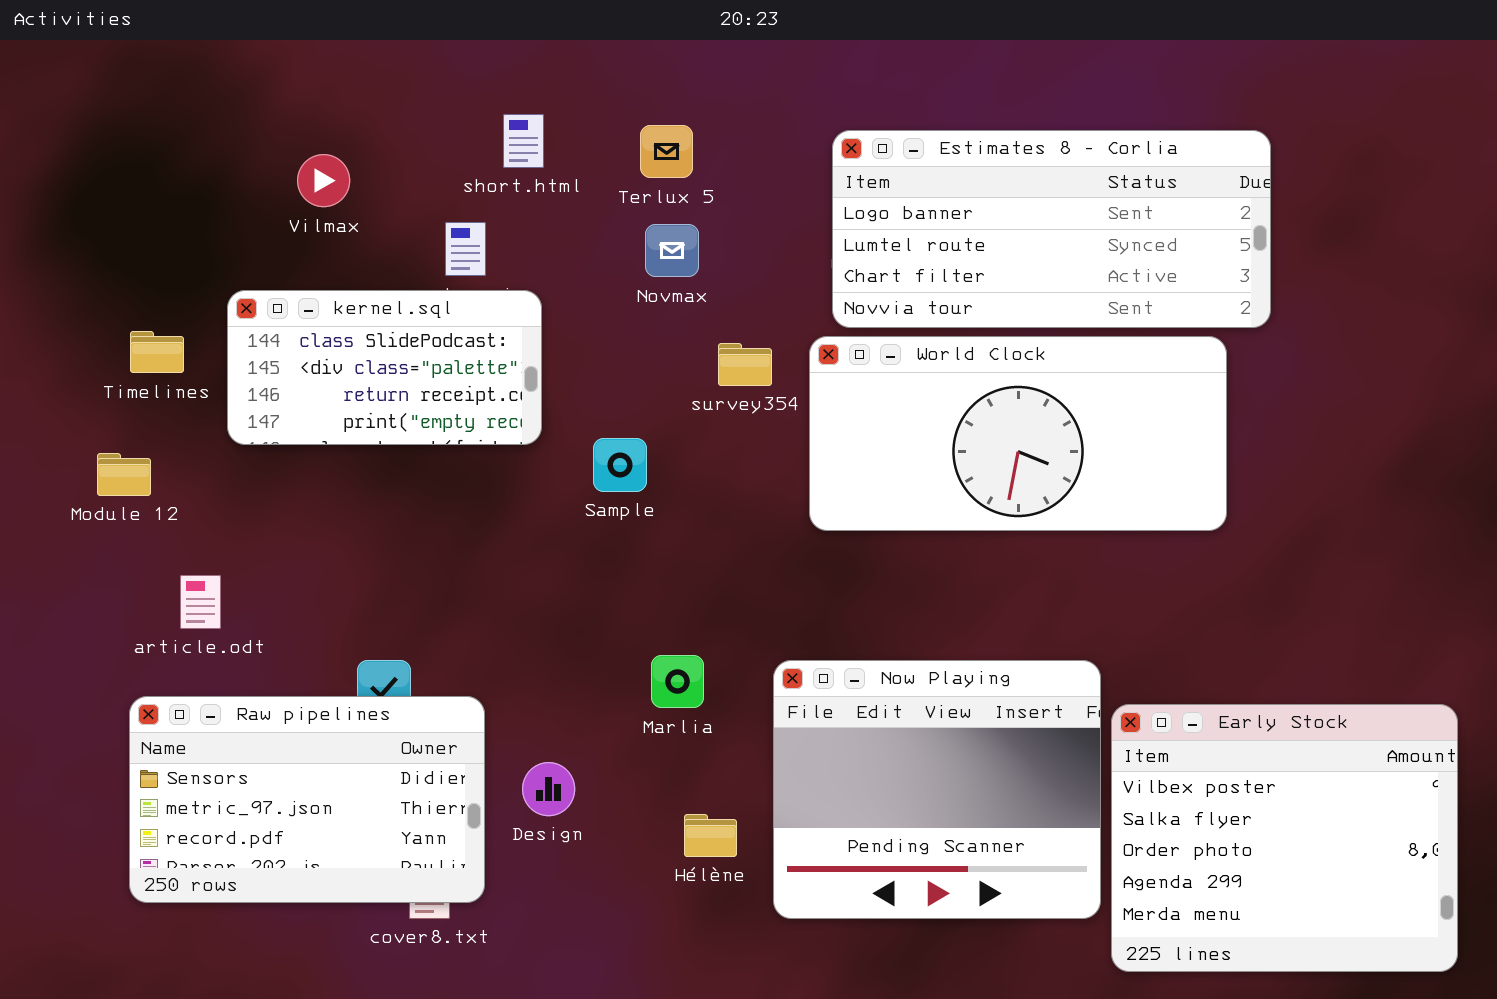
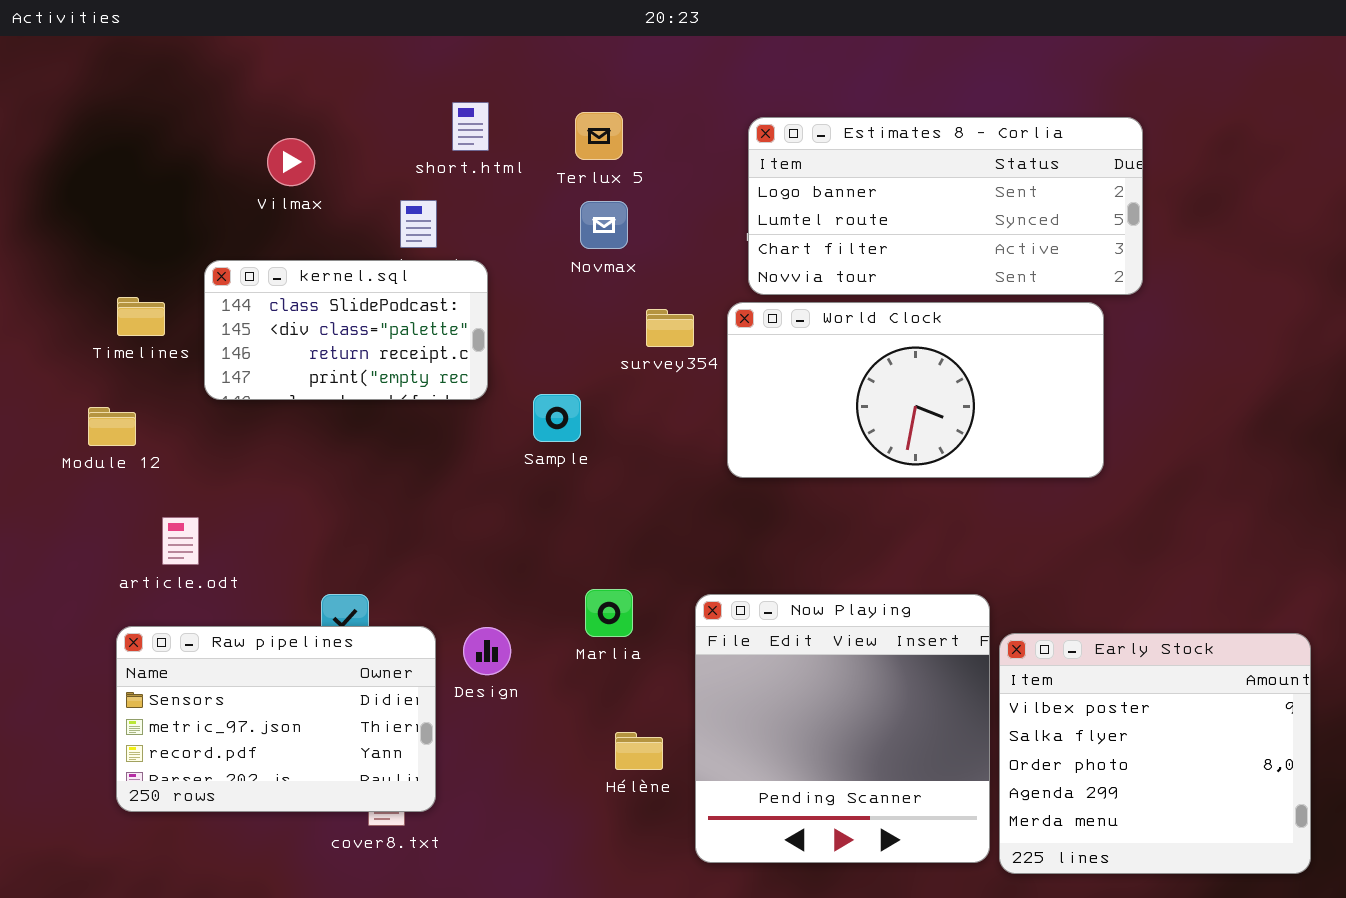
Now Playing: [773,660,1101,919] -> [695,594,990,863], resized
Design: [522,762,575,816] -> [463,627,511,675], moved

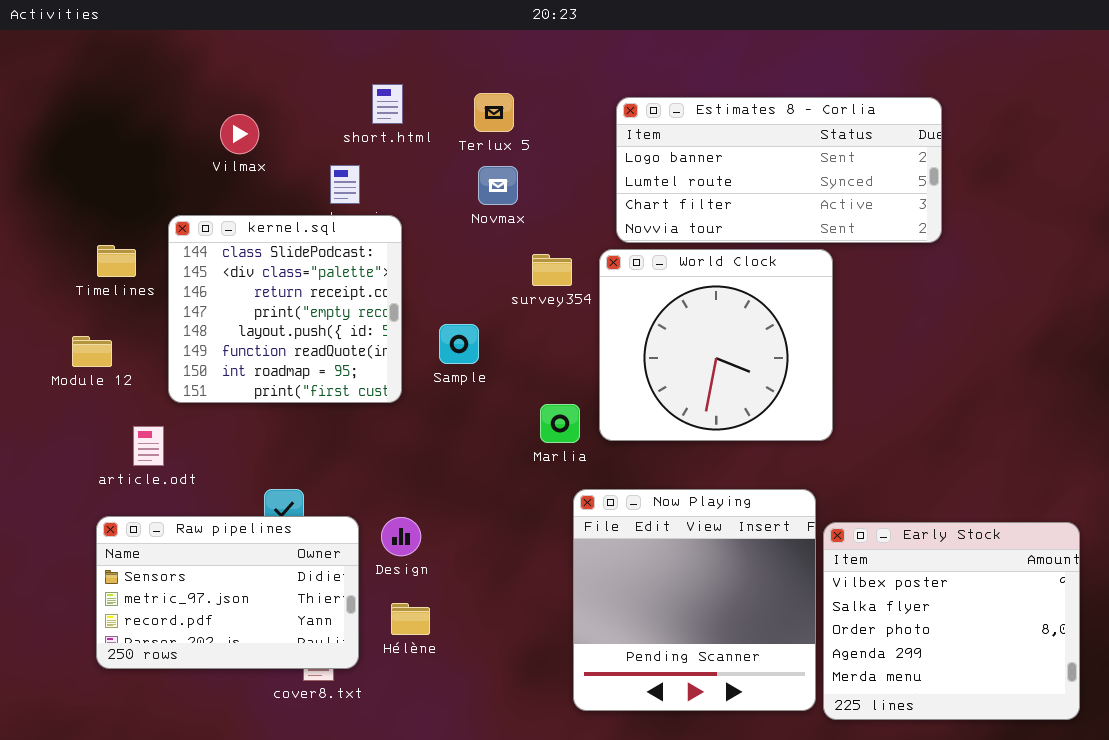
kernel.sql: [204,260,488,400] -> [168,215,402,403], resized
World Clock: [727,302,1104,478] -> [599,249,833,441], resized
Marlia: [585,589,633,637] -> [540,404,580,443], moved
Hélène: [615,732,663,770] -> [391,603,430,635], moved

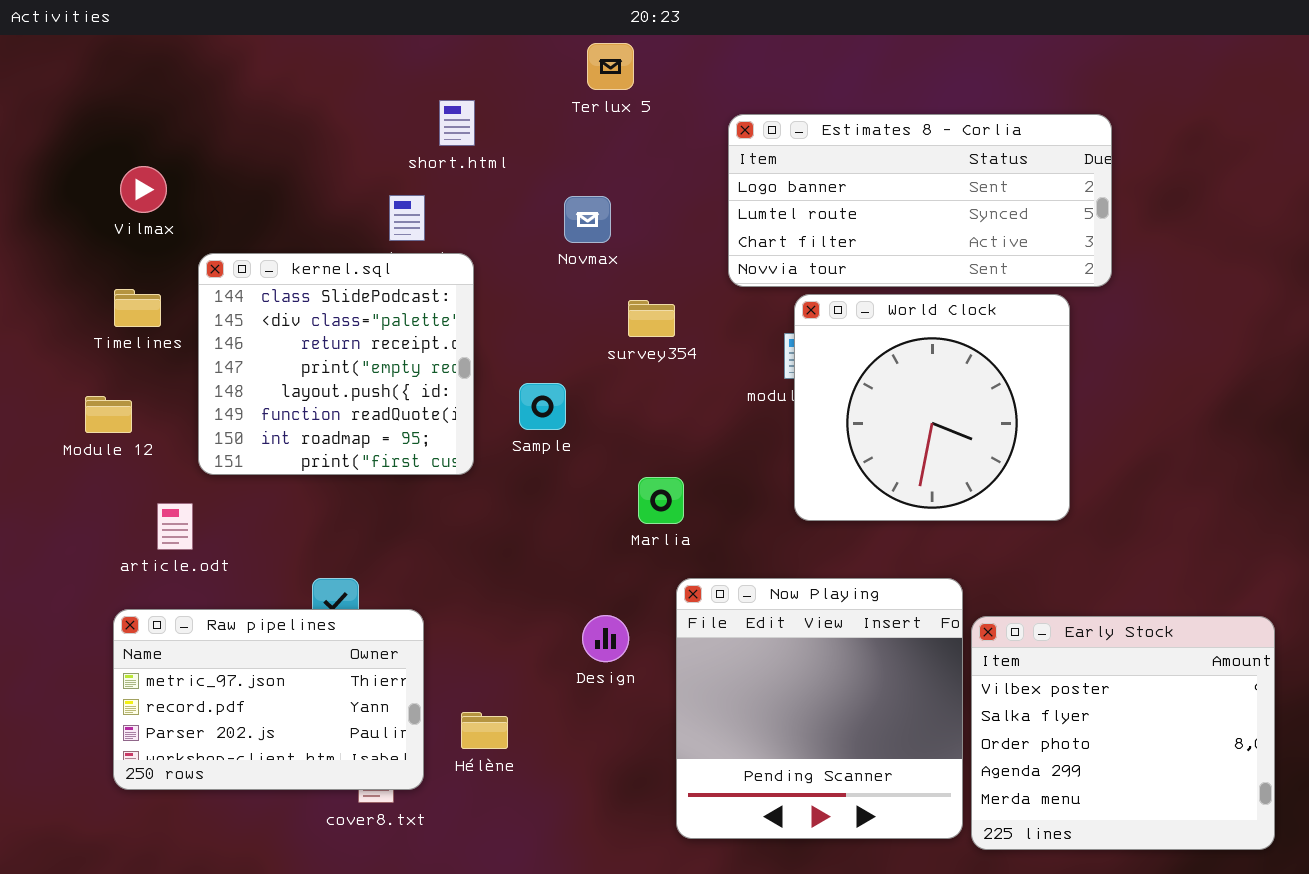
Terlux 5: [474,93,514,132] -> [587,43,634,90], moved
Vilmax: [220,114,259,154] -> [120,166,167,213], moved
World Clock: [599,249,833,441] -> [794,294,1070,521], moved
Raw pipelines: [96,516,359,669] -> [113,609,424,790], scrolled down 1 row
Design: [381,517,421,556] -> [582,615,629,662], moved

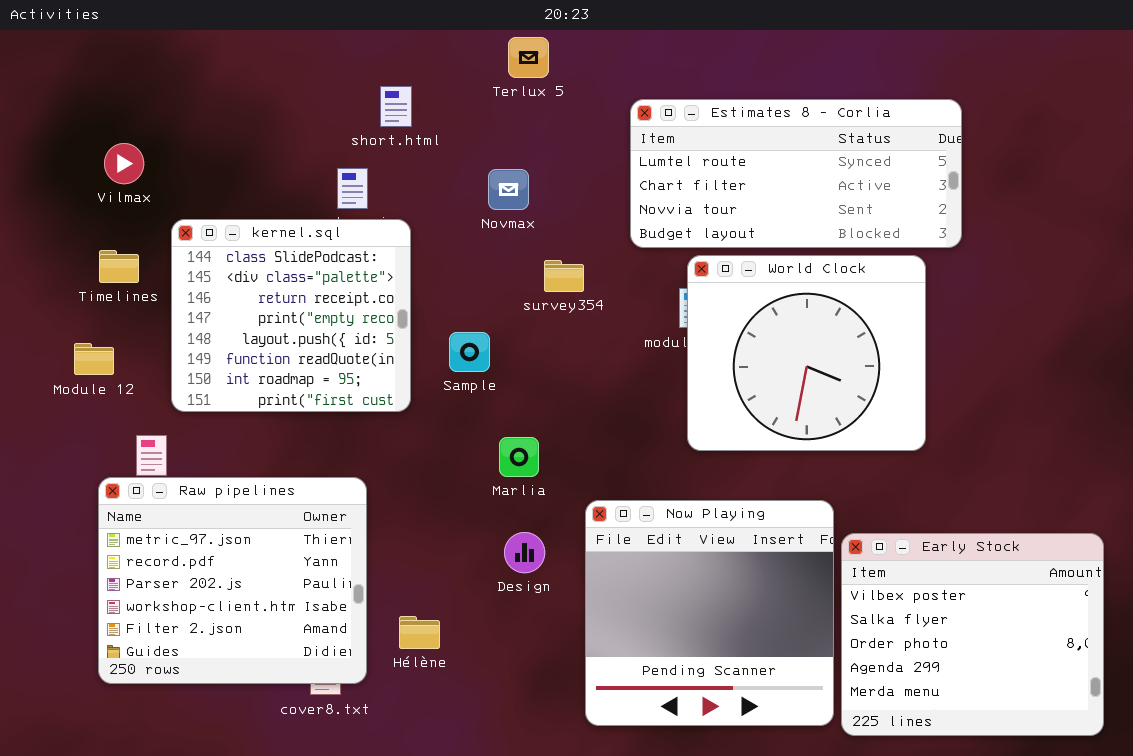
Estimates 8 - Corlia: [728,114,1112,287] -> [630,99,962,248], scrolled down 1 row
Marlia: [638,477,684,524] -> [499,437,539,477], moved
Raw pipelines: [113,609,424,790] -> [98,477,367,684], resized

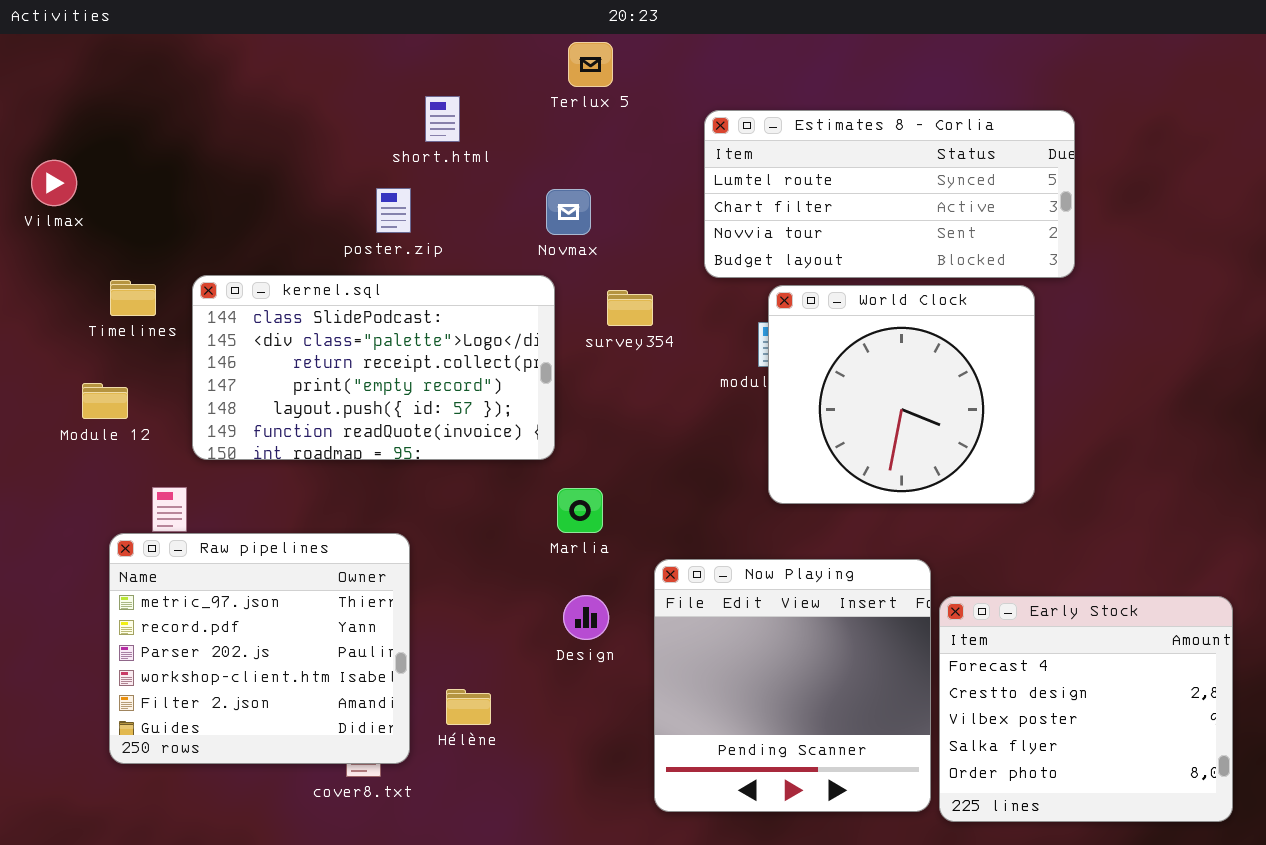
Vilmax: [104,143,144,184] -> [31,160,77,206], moved
kernel.sql: [171,219,411,412] -> [192,275,555,460], resized
Early Stock: [841,533,1104,736] -> [939,596,1233,822], scrolled up 2 rows

